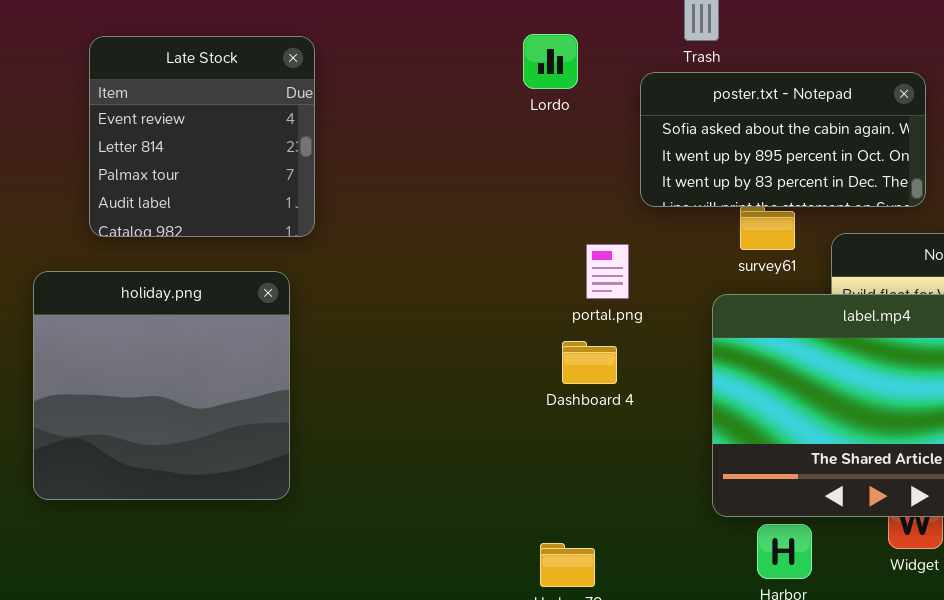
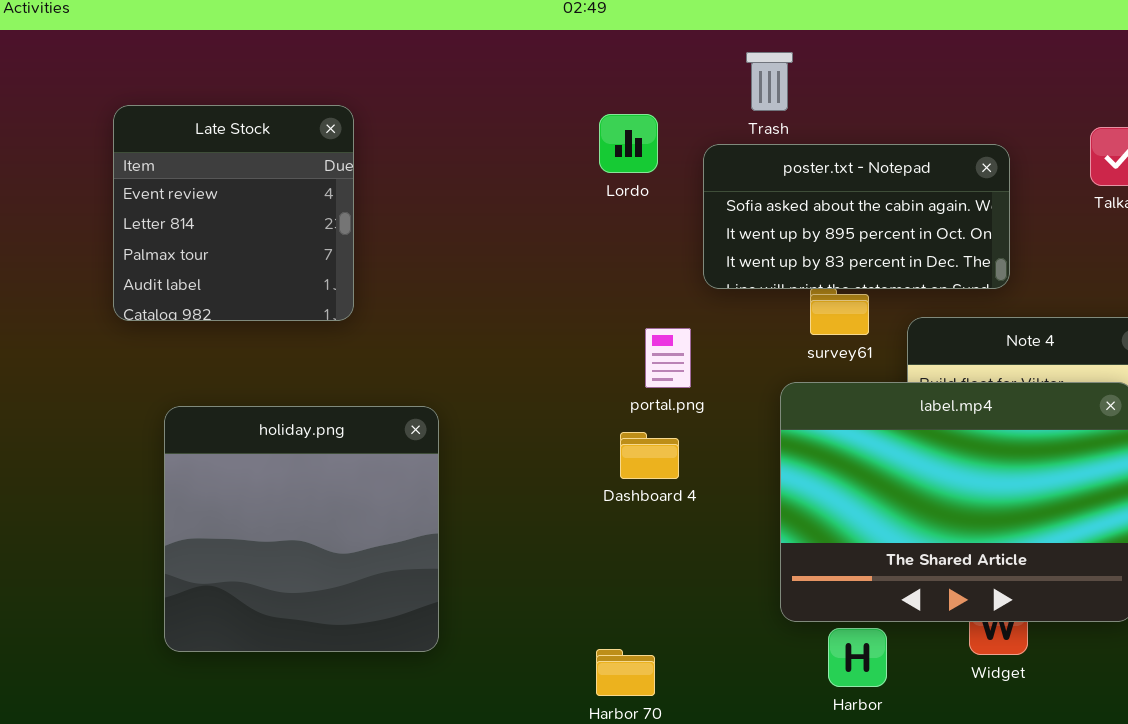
Lordo: [523,34,578,89] -> [599,114,658,173], moved
holiday.png: [33,271,290,500] -> [164,406,439,652], moved

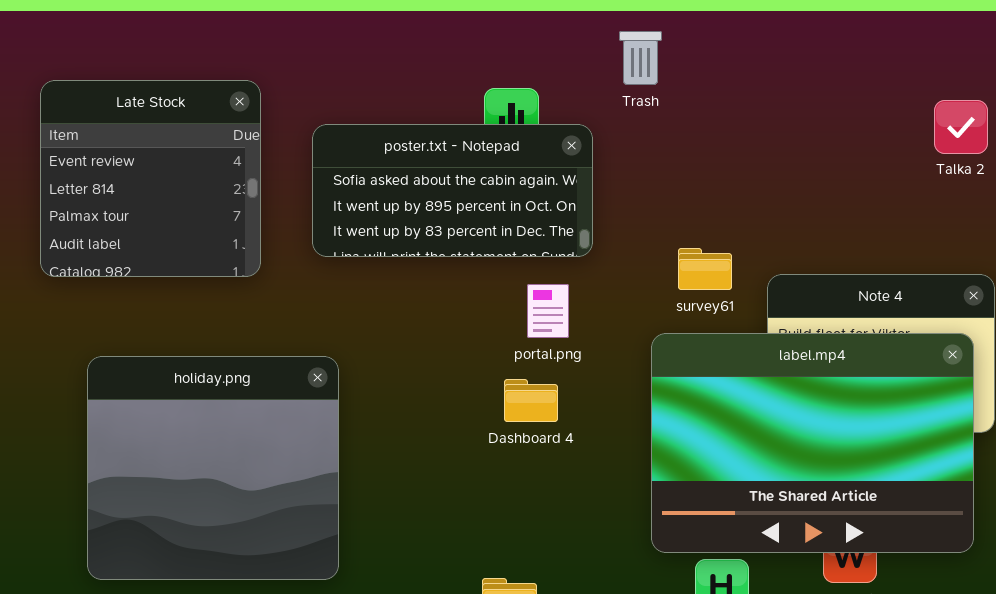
poster.txt - Notepad: [703,144,1010,289] -> [312,124,593,257], moved

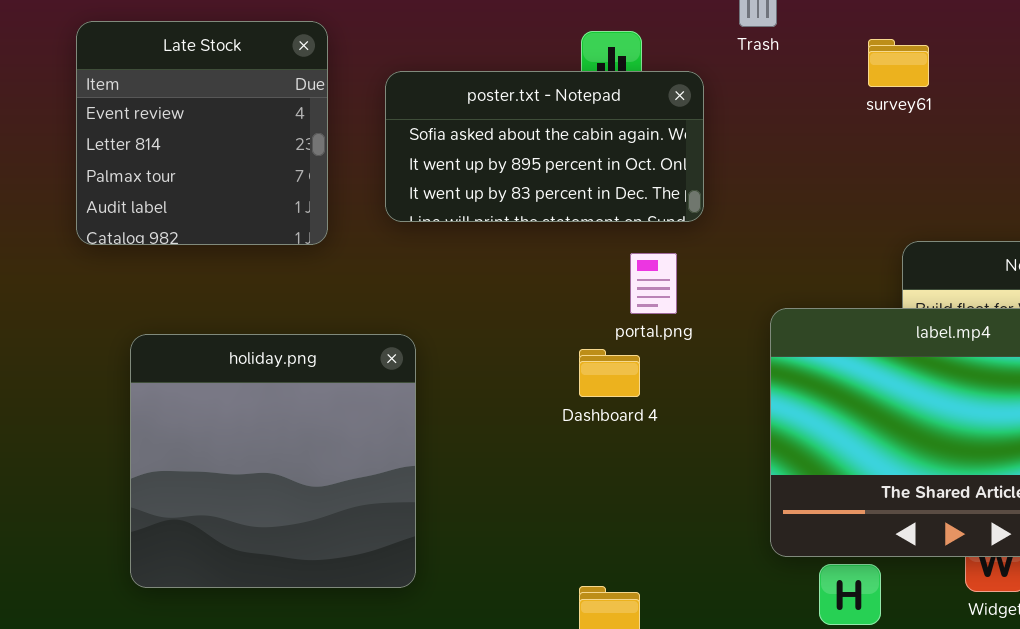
survey61: [678,248,732,290] -> [868,39,929,87], moved
Dashboard 4: [504,379,558,422] -> [579,349,640,397], moved

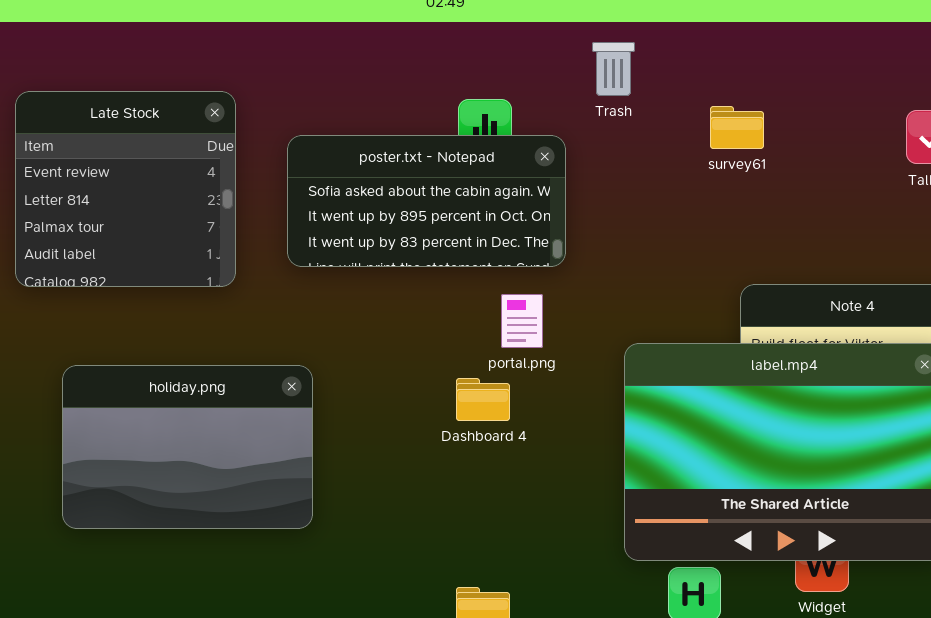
holiday.png: [130,334,416,588] -> [62,365,313,529], resized

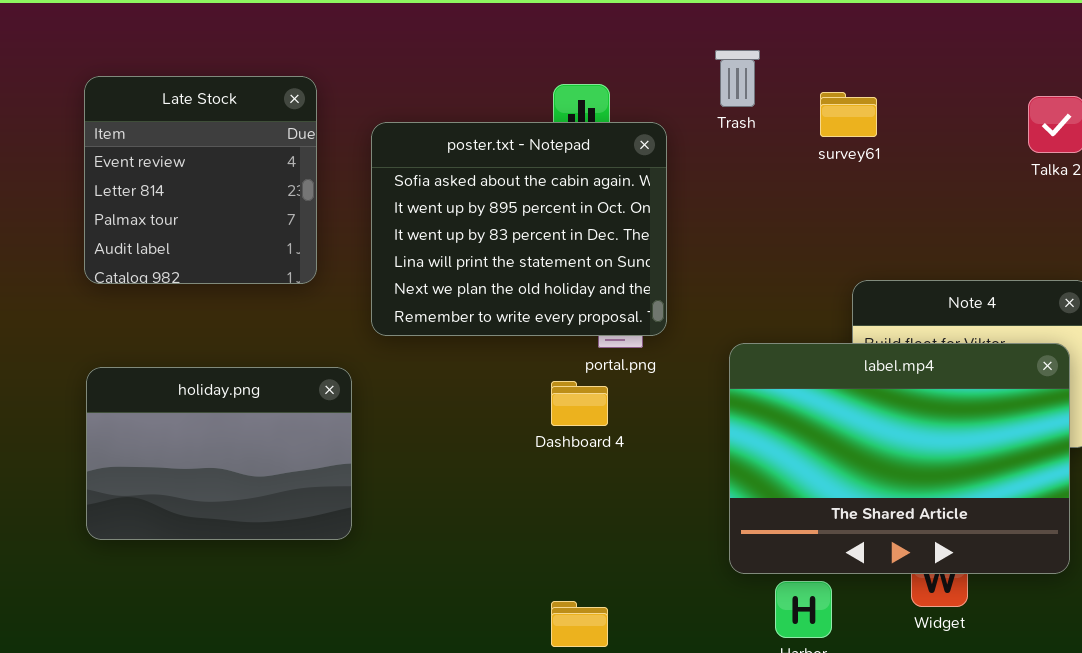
Trash: [592,42,635,96] -> [715,50,760,107], moved
poster.txt - Notepad: [287,135,566,267] -> [371,122,667,336], resized
holiday.png: [62,365,313,529] -> [86,367,352,540], moved

